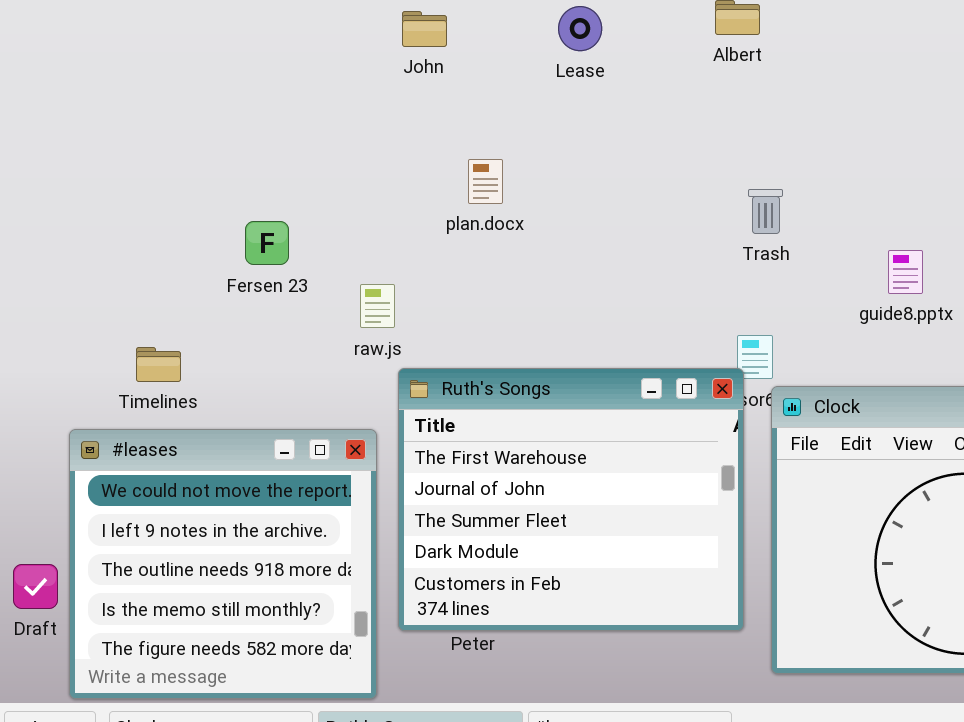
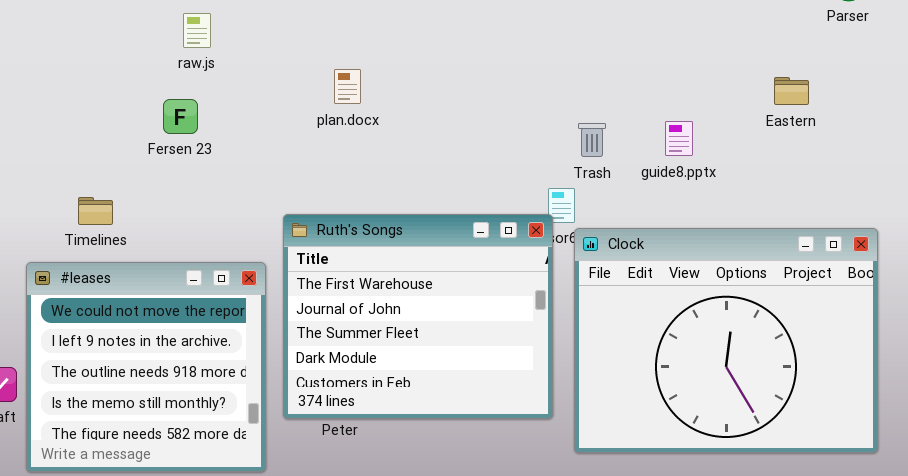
plan.docx: [468,159,503,204] -> [334,69,361,104], moved
Trash: [748,189,783,234] -> [578,123,606,157], moved
raw.js: [360,284,395,328] -> [183,13,211,48], moved

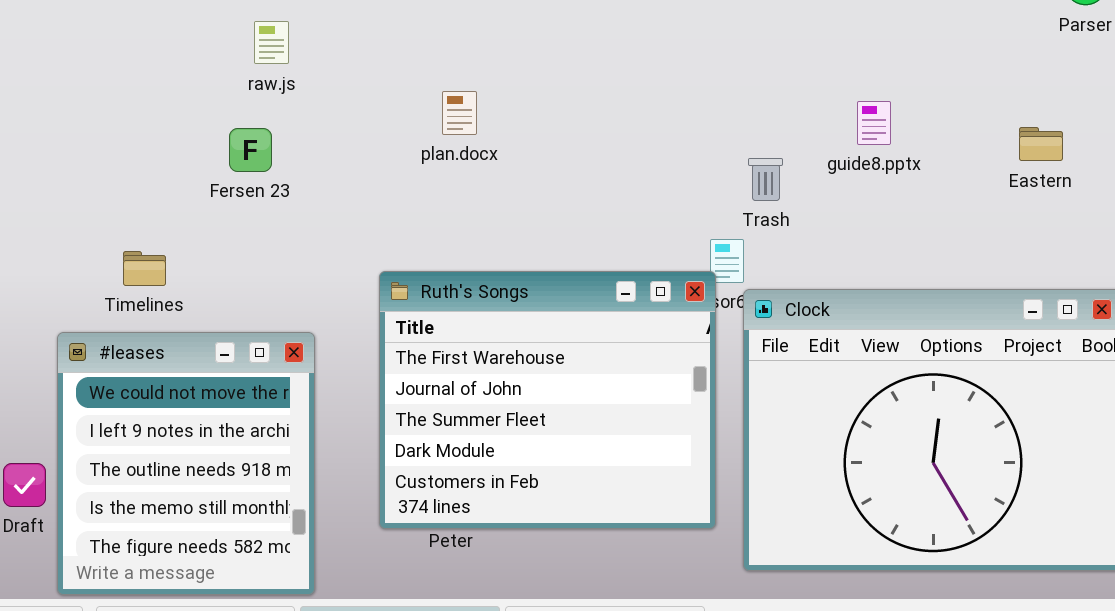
Eastern: [774,77,809,105] -> [1019,127,1063,161], moved
guide8.pptx: [665,121,693,156] -> [857,101,891,145], moved
#leases: [26,262,266,472] -> [57,332,315,595], resized

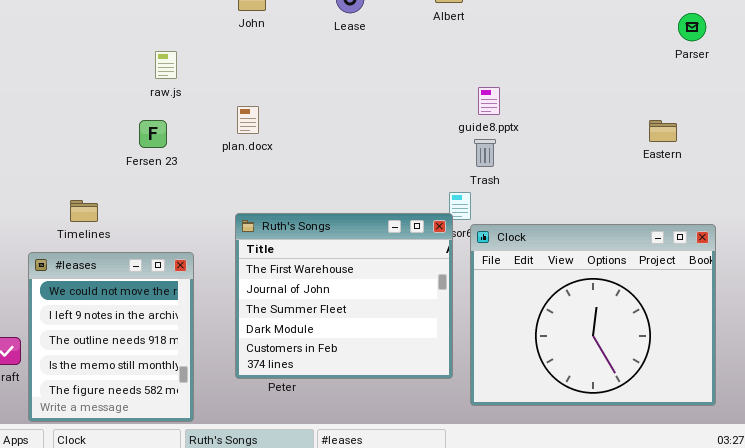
plan.docx: [442,91,477,135] -> [237,106,259,134], moved
guide8.pptx: [857,101,891,145] -> [478,87,500,115], moved

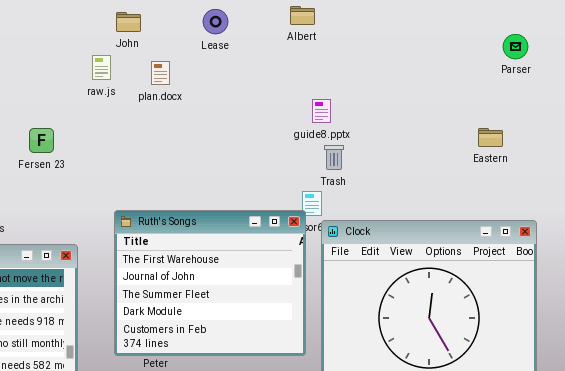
raw.js: [155,51,177,79] -> [92,55,111,80], moved
guide8.pptx: [478,87,500,115] -> [312,99,331,123], moved
plan.docx: [237,106,259,134] -> [151,61,170,85], moved

